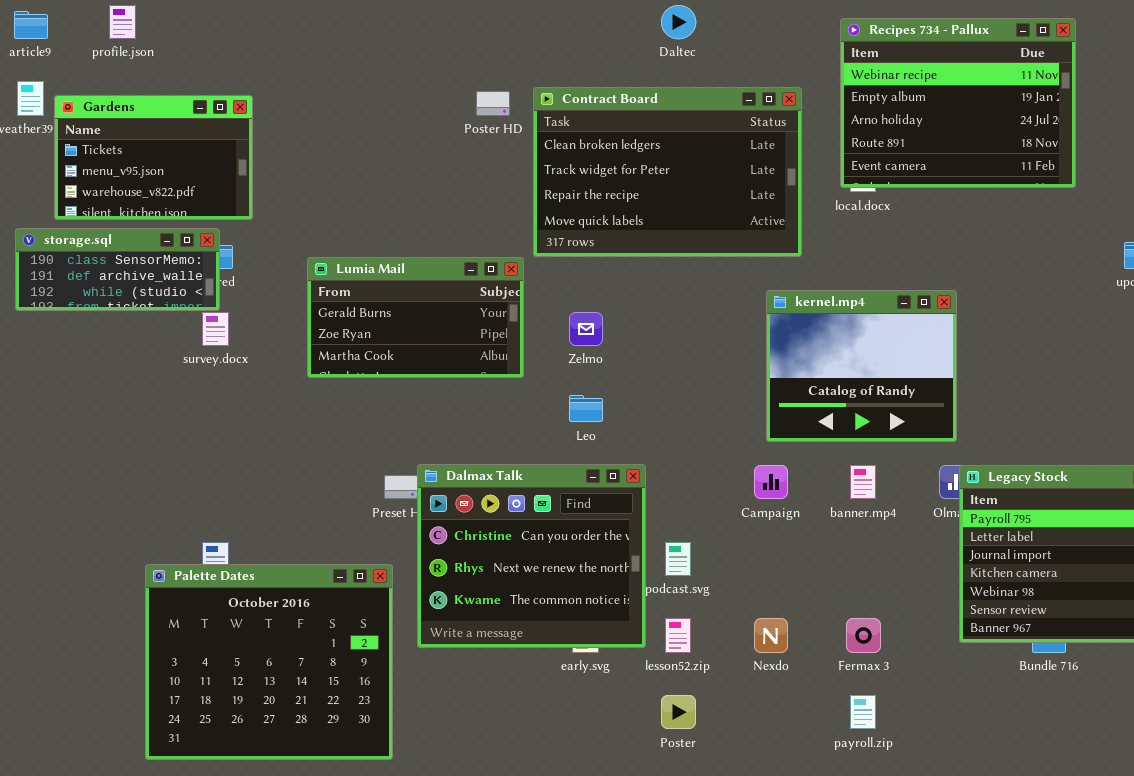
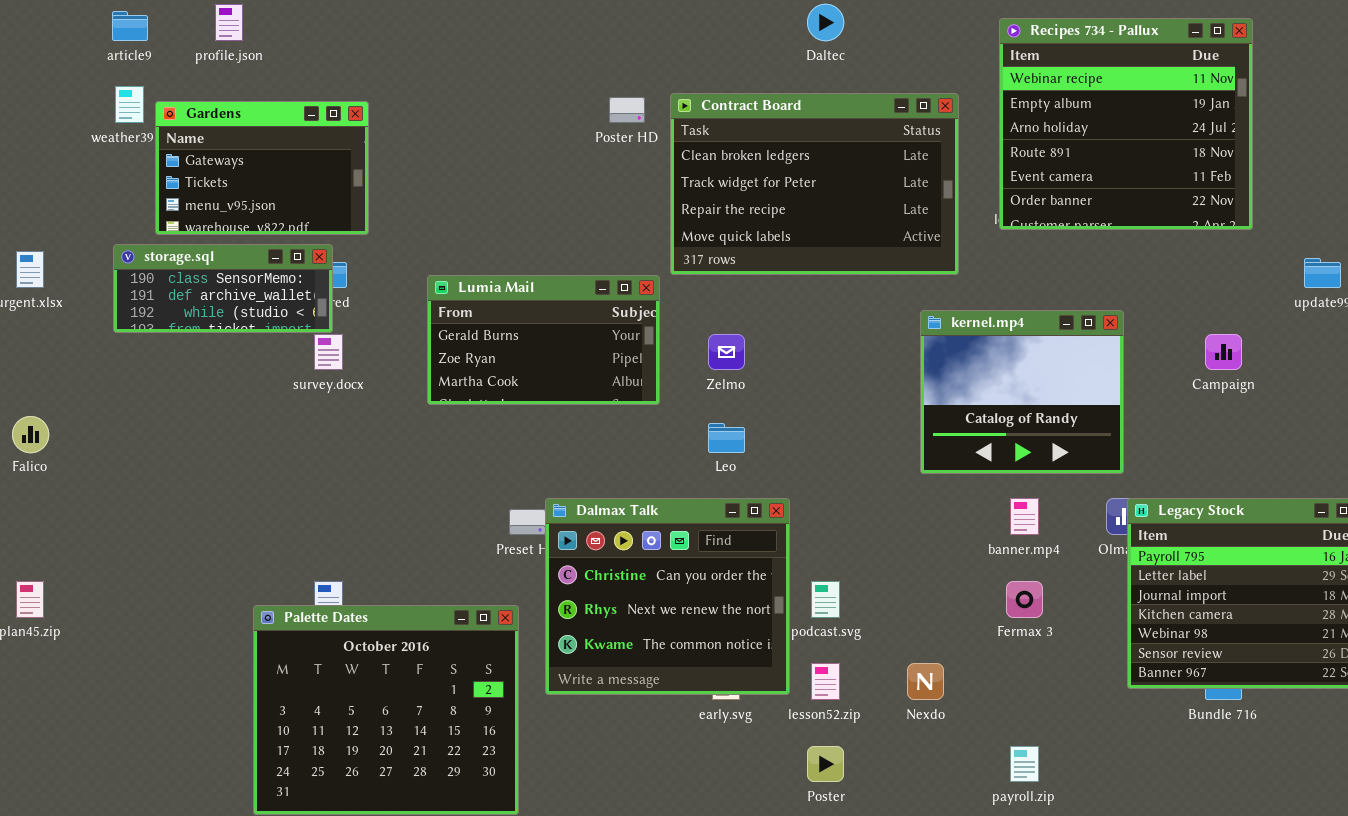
Recipes 734 - Pallux: [840,18,1076,188] -> [999,18,1253,230], resized
Gardens: [54,95,253,220] -> [155,101,369,235], scrolled up 1 row
Campaign: [754,465,788,499] -> [1205,334,1242,370], moved
Fermax 3: [846,618,881,653] -> [1006,581,1043,618], moved

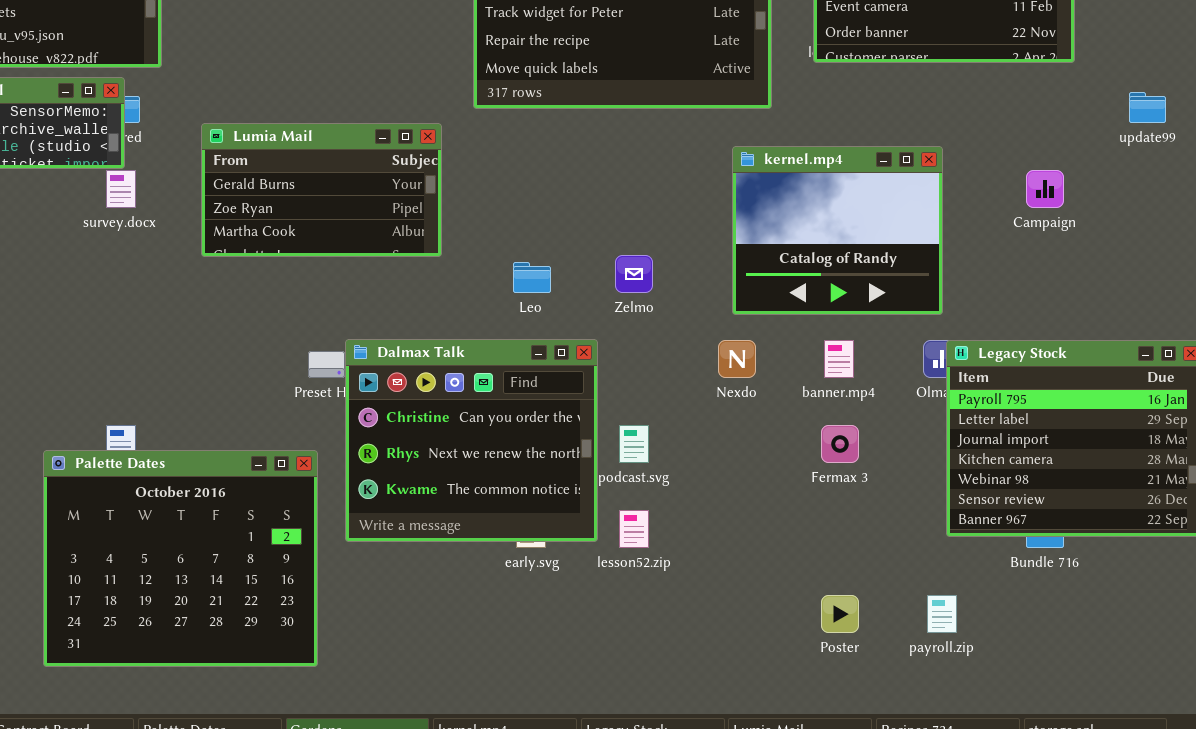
Lumia Mail: [427,275,660,405] -> [201,123,442,257], moved
Zelmo: [708,334,745,370] -> [615,255,653,293], moved
Nexdo: [907,663,944,700] -> [718,340,756,378], moved
Poster: [807,746,844,782] -> [821,595,859,633], moved
payroll.zip: [1010,746,1039,782] -> [927,595,957,633], moved

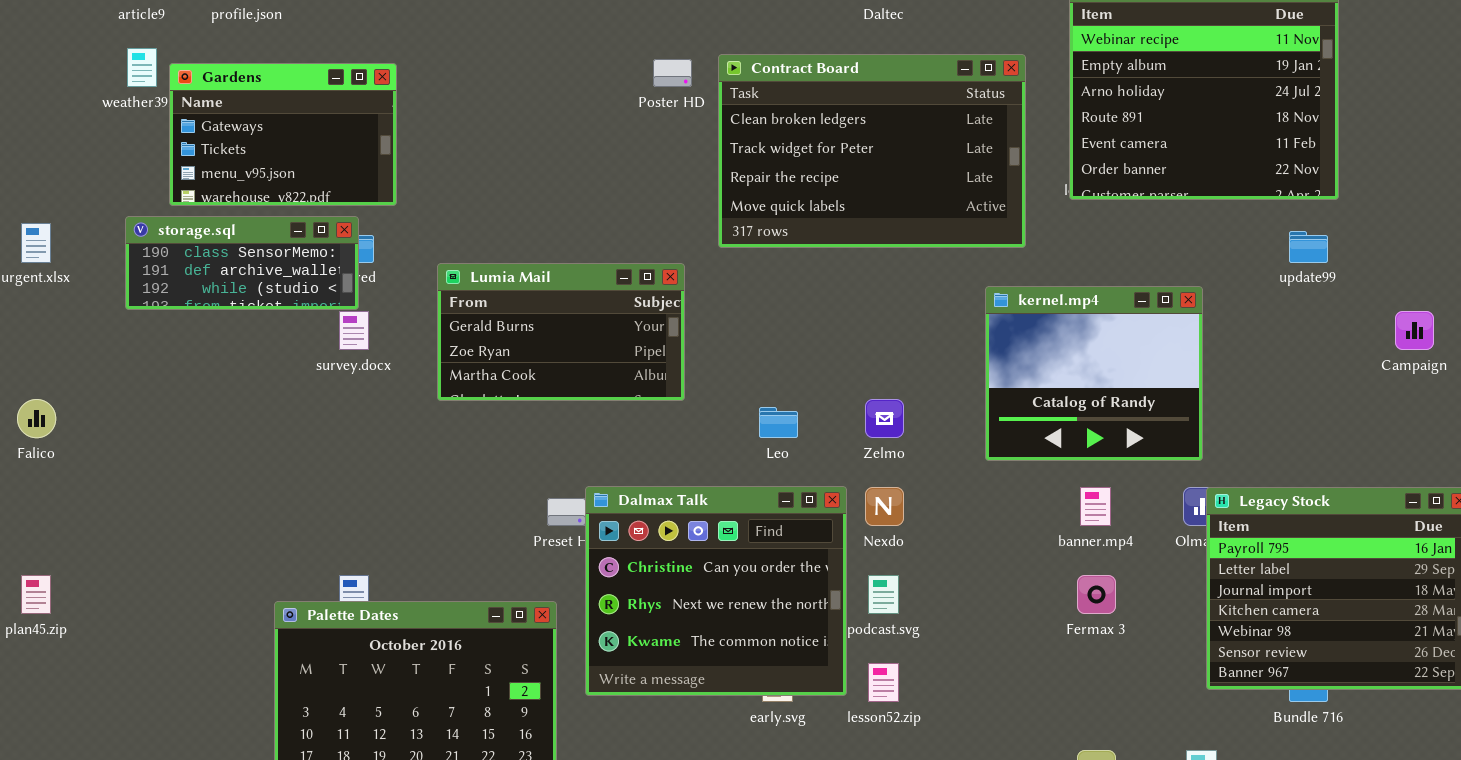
update99: [1129,92,1166,123] -> [1289,231,1328,263], moved
Campaign: [1026,170,1064,208] -> [1395,311,1434,350], moved
Nexdo: [718,340,756,378] -> [865,487,904,526], moved

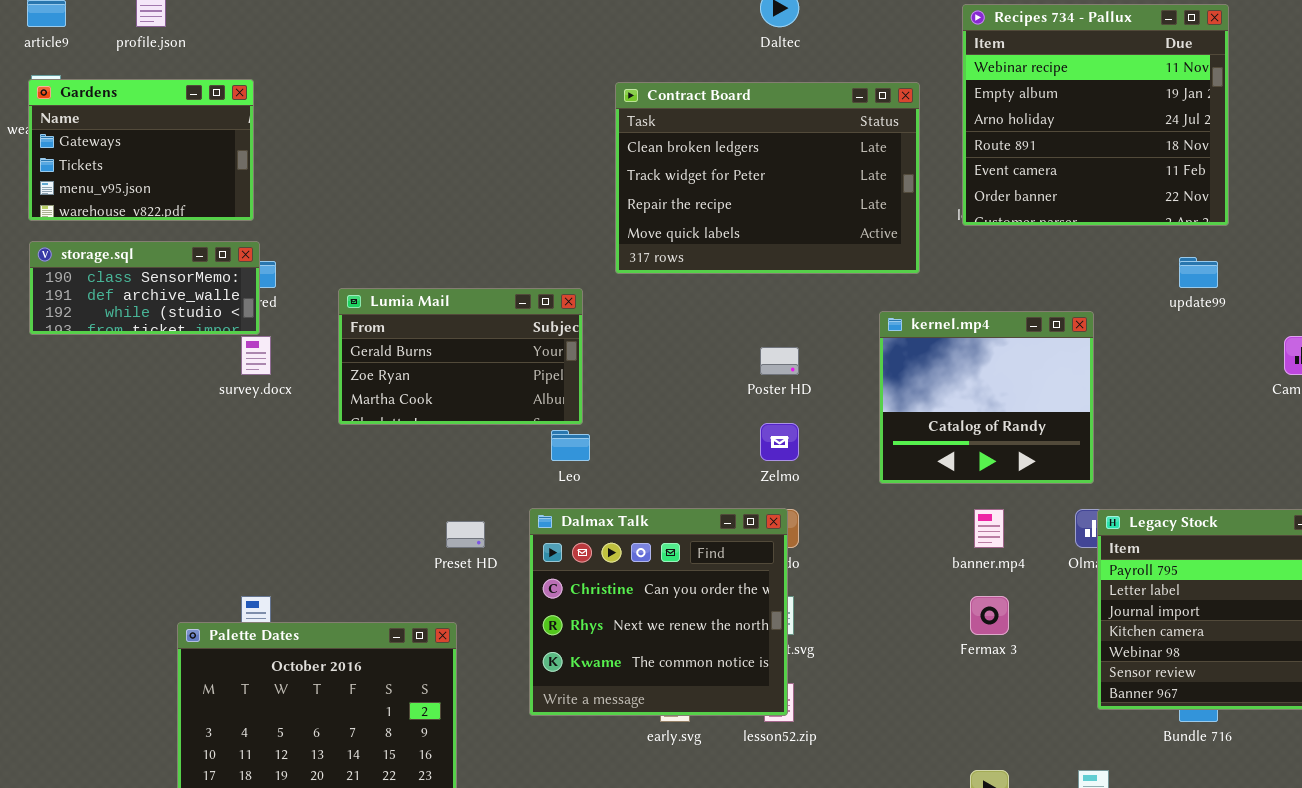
Poster HD: [653,59,692,87] -> [760,347,799,375], moved
Gardens: [169,63,397,206] -> [28,79,254,221], moved
Leo: [759,407,798,438] -> [551,430,590,461], moved
Dalmax Talk: [585,486,847,696] -> [529,508,788,716], moved

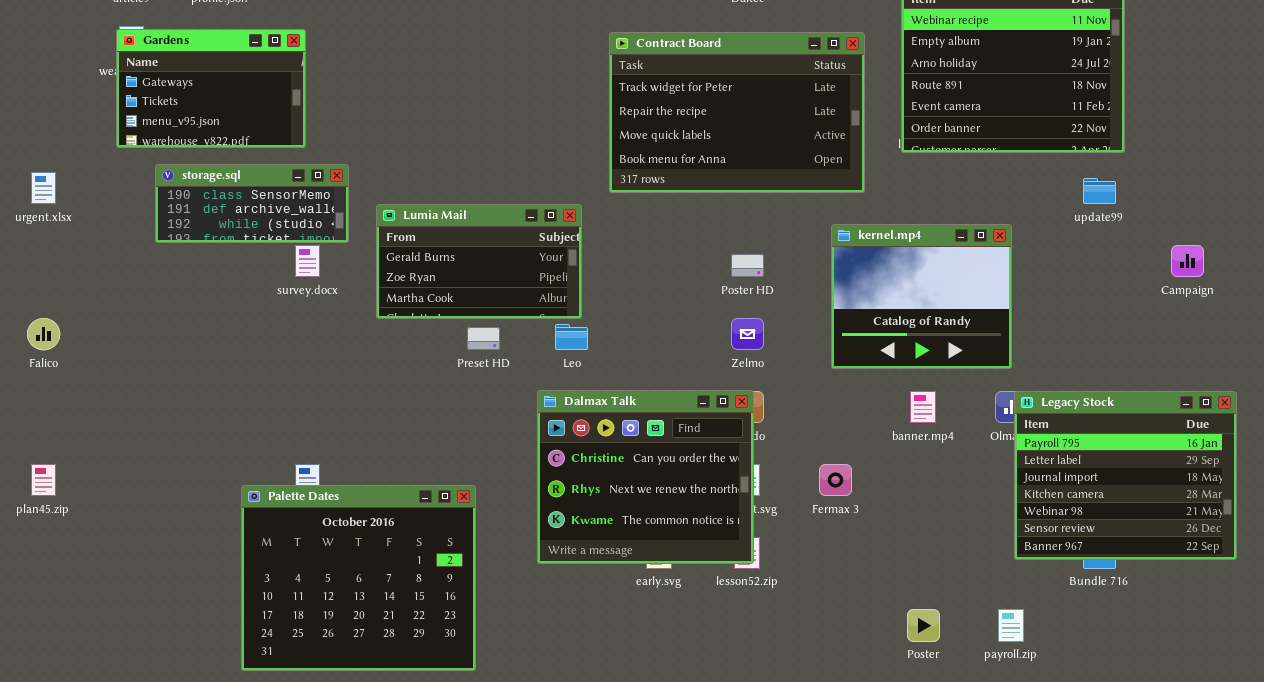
Contract Board: [615,82,920,274] -> [609,32,865,193], scrolled down 1 row
storage.sql: [29,241,260,335] -> [155,164,349,243], moved
Preset HD: [446,521,485,548] -> [467,327,500,350], moved
Fermax 3: [970,596,1009,635] -> [819,464,852,496], moved

